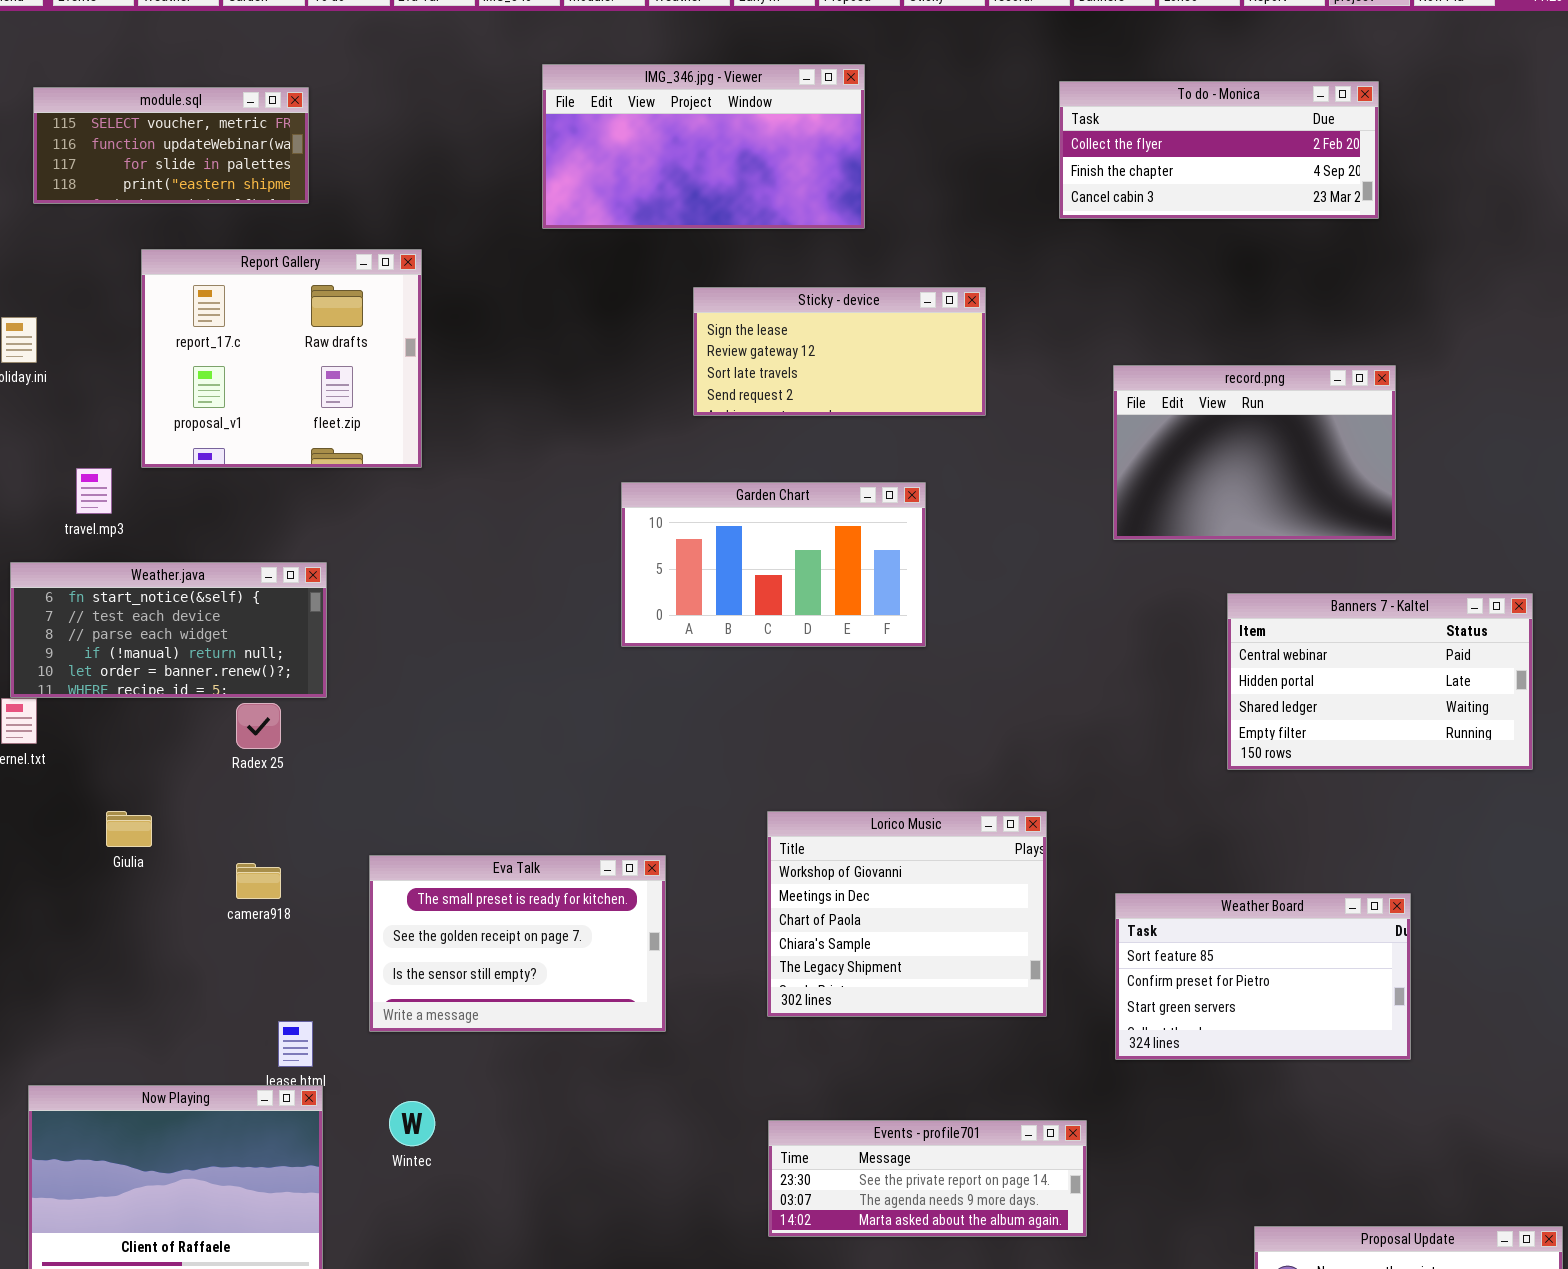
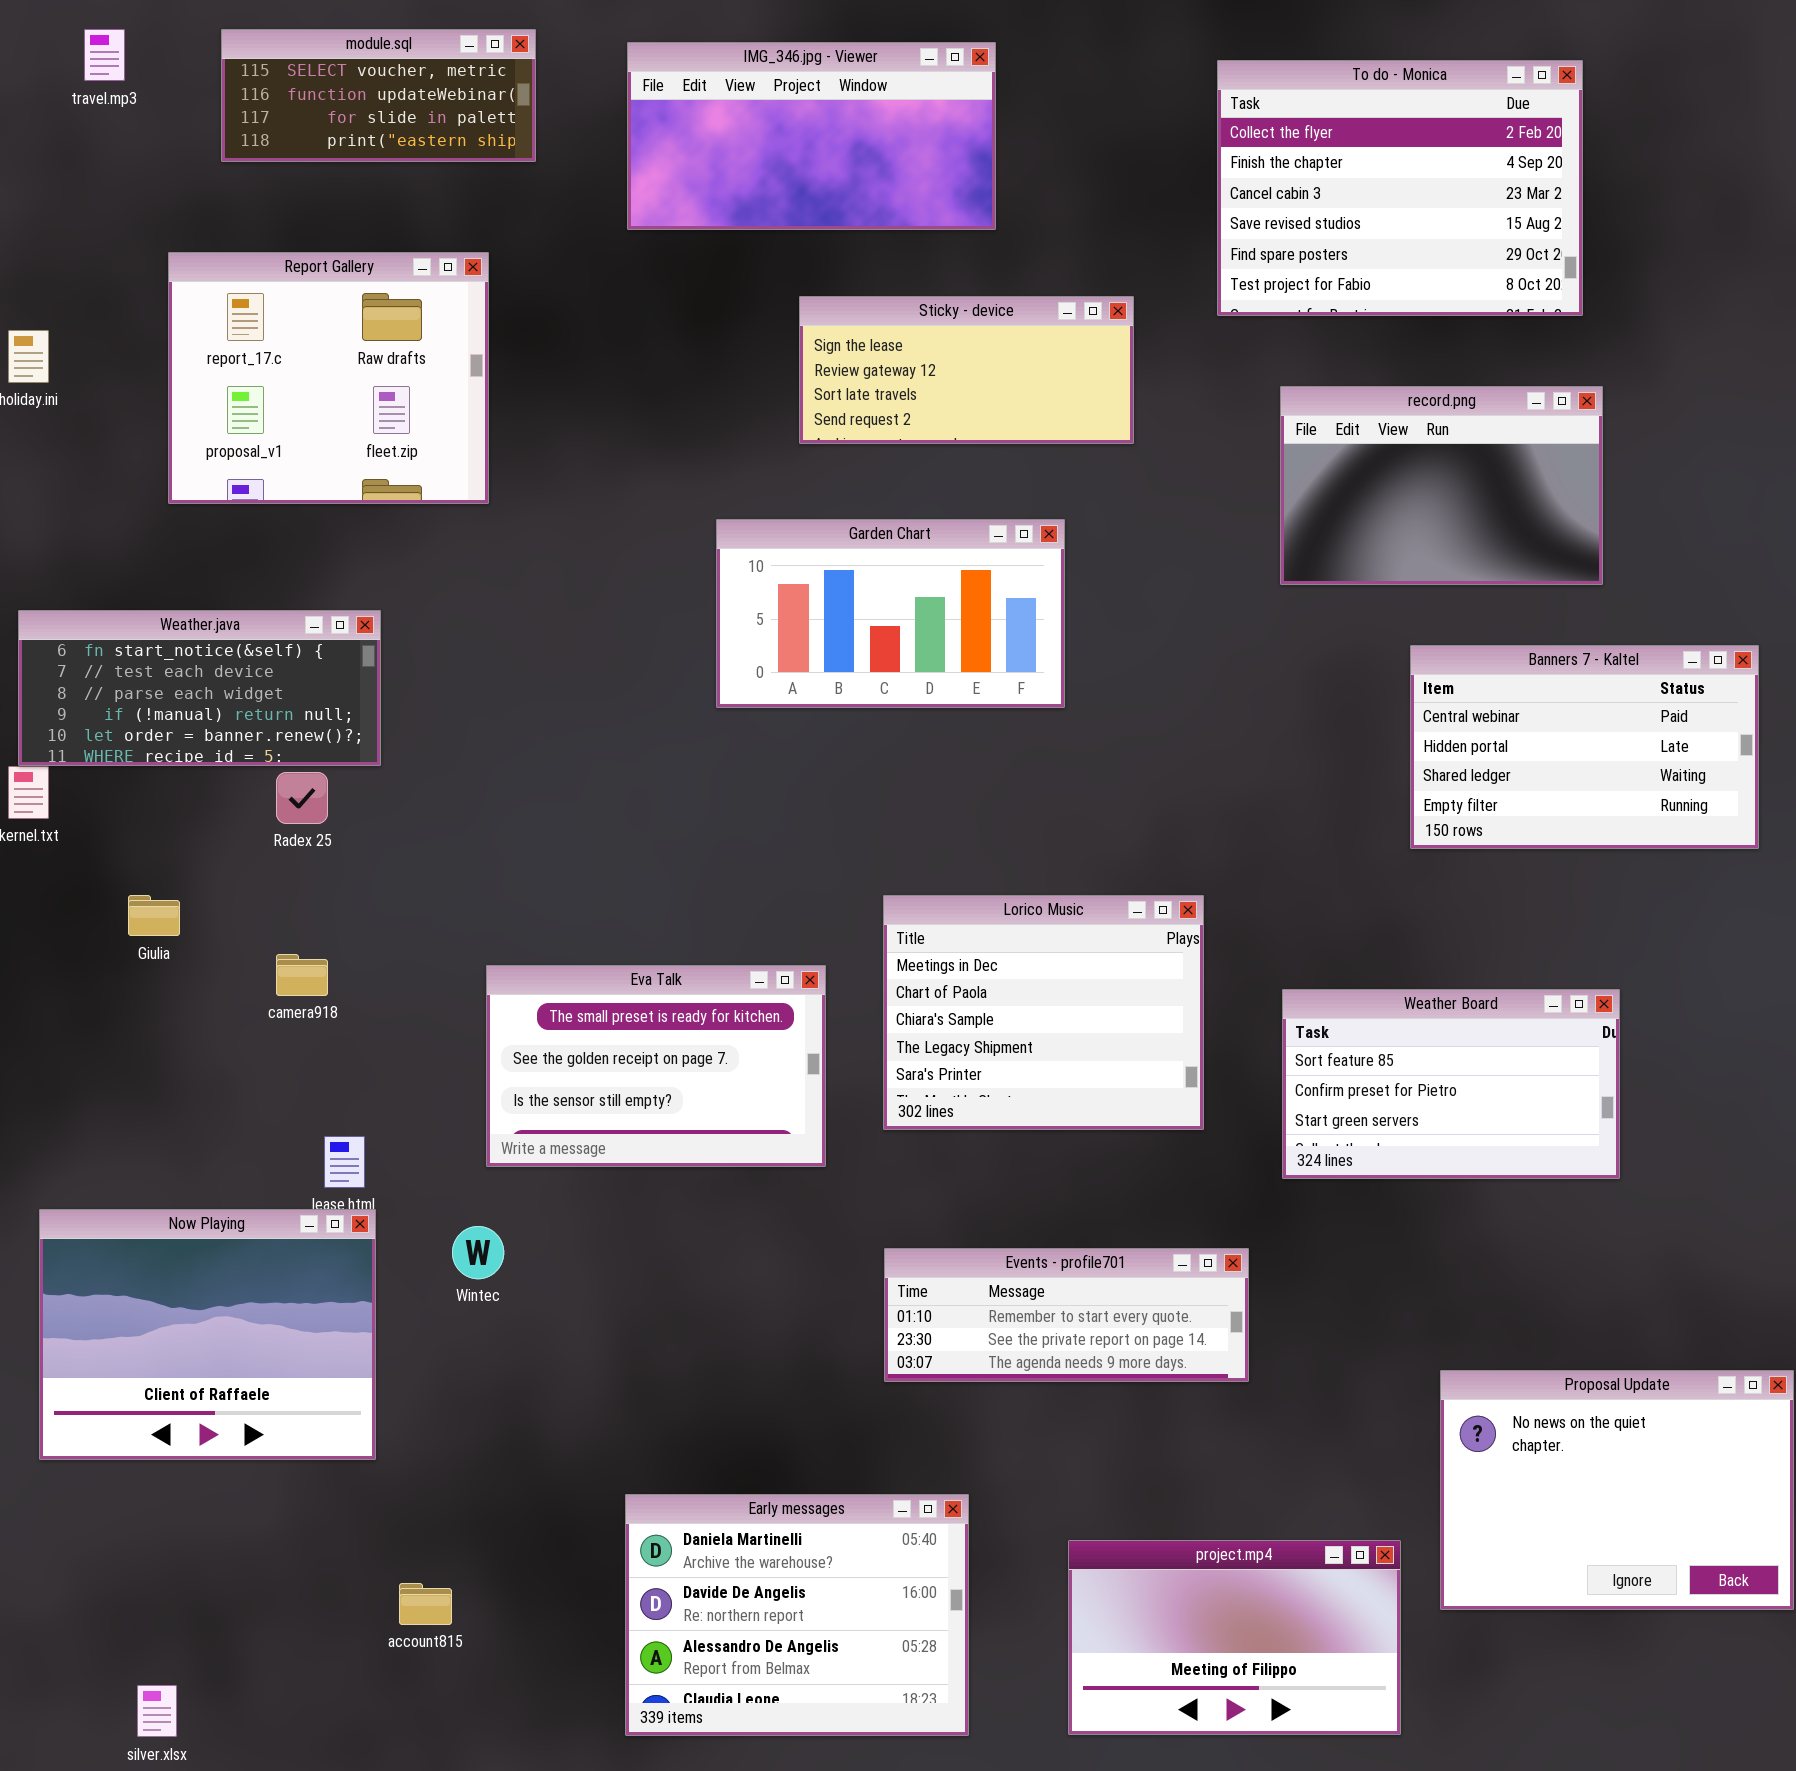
To do - Monica: [1059,81,1379,219] -> [1217,60,1583,316], resized
module.sql: [33,87,309,204] -> [221,29,536,162], moved
travel.mp3: [76,468,112,514] -> [84,29,125,81], moved
Lorico Music: [767,811,1047,1017] -> [883,895,1204,1130], scrolled down 1 row
Eva Talk: [369,855,666,1032] -> [486,965,826,1167], moved
Events - profile701: [768,1120,1087,1237] -> [884,1248,1249,1382], scrolled up 1 row

